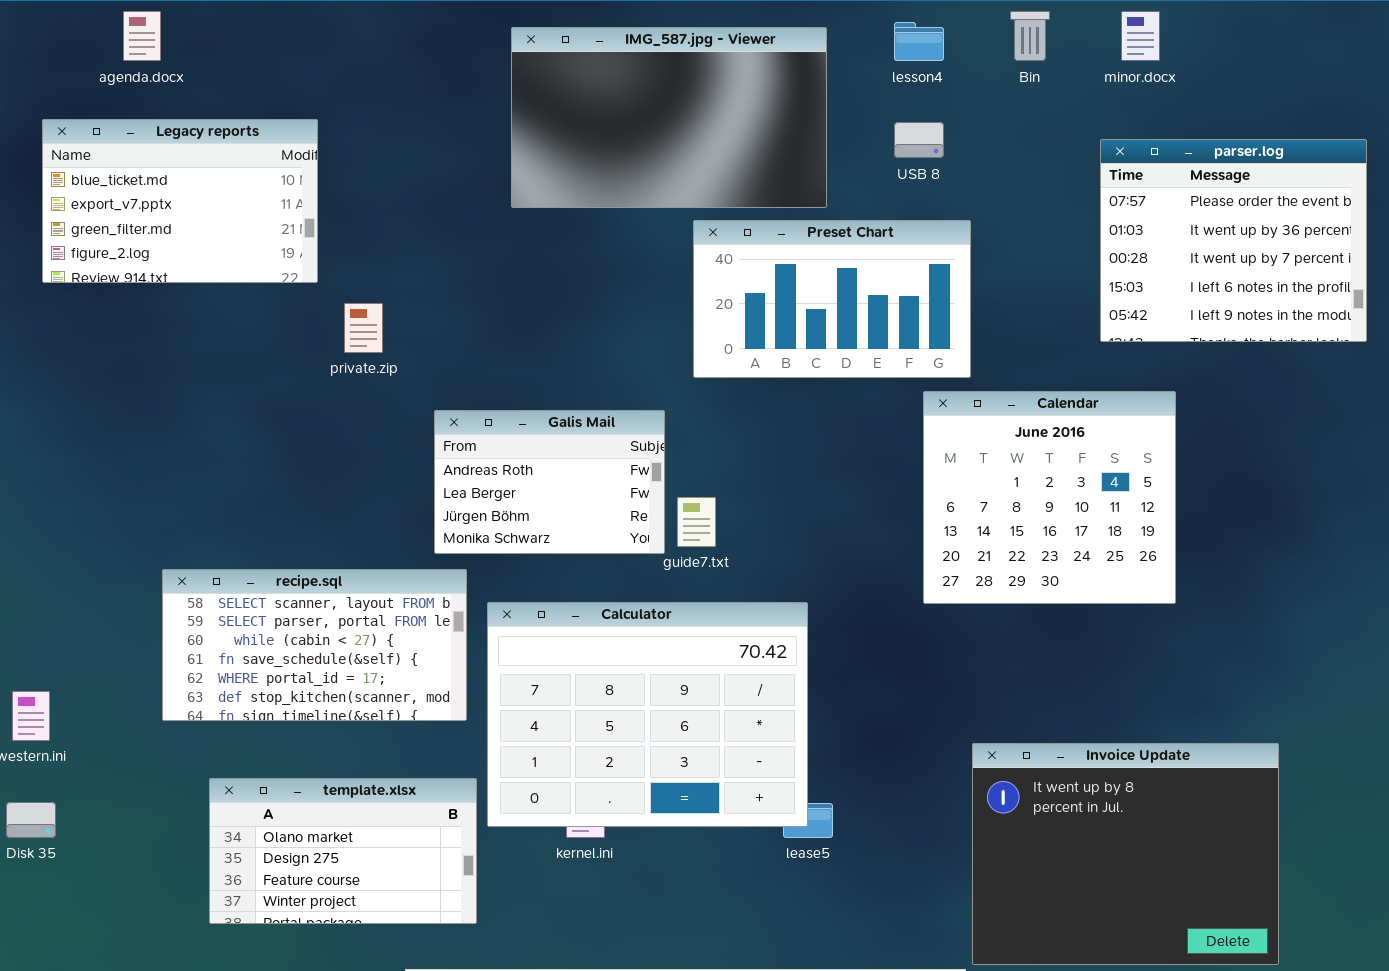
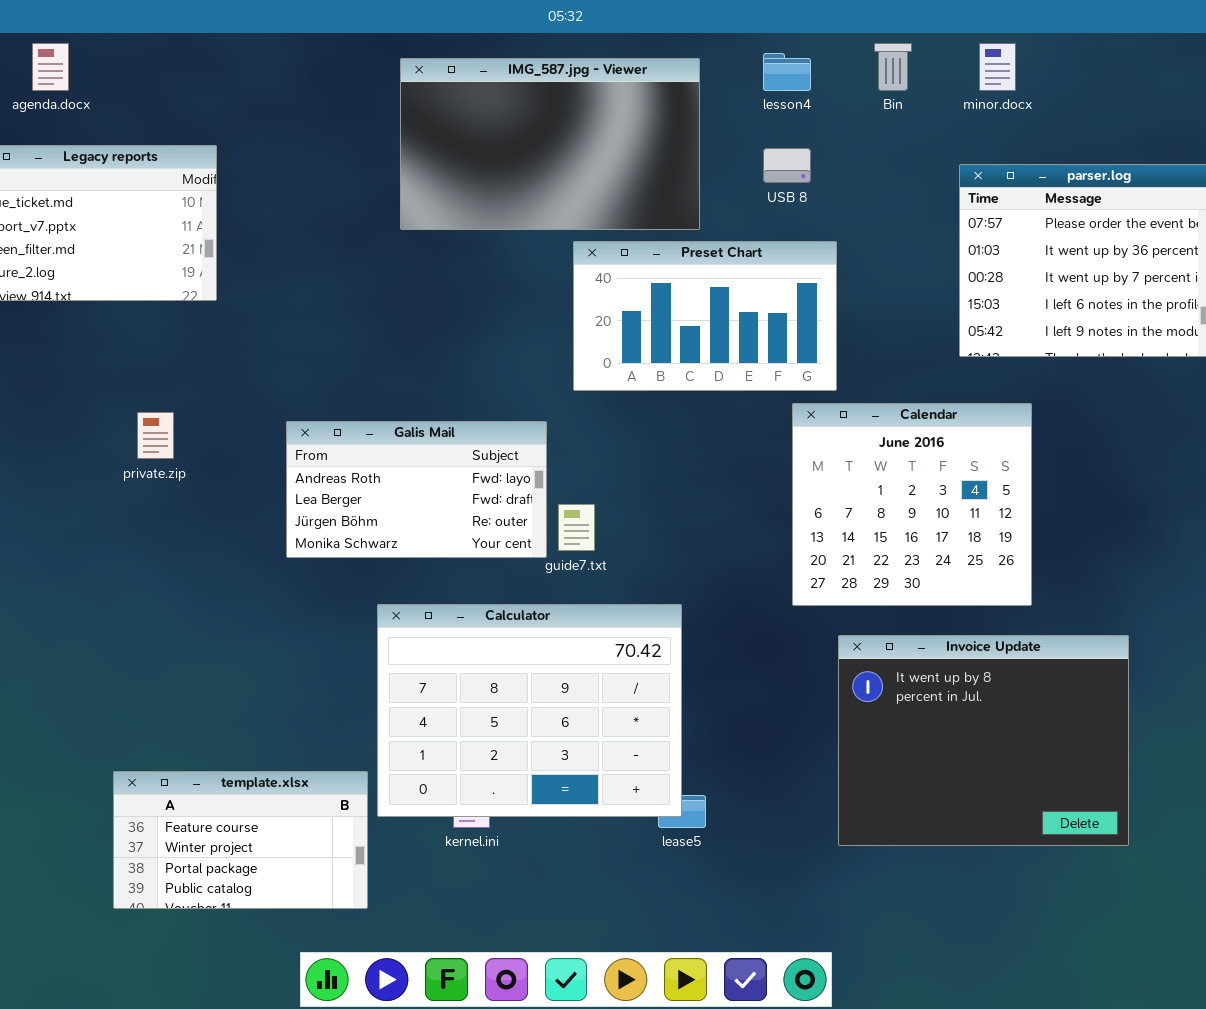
private.zip: [344,303,383,353] -> [137,412,174,459], moved
Galis Mail: [434,410,665,554] -> [286,421,547,558], resized
recipe.sql: [162,569,467,721] -> none, closed
Invoice Update: [972,743,1279,965] -> [838,635,1129,846], moved
template.xlsx: [209,778,477,924] -> [113,771,368,909], scrolled down 2 rows

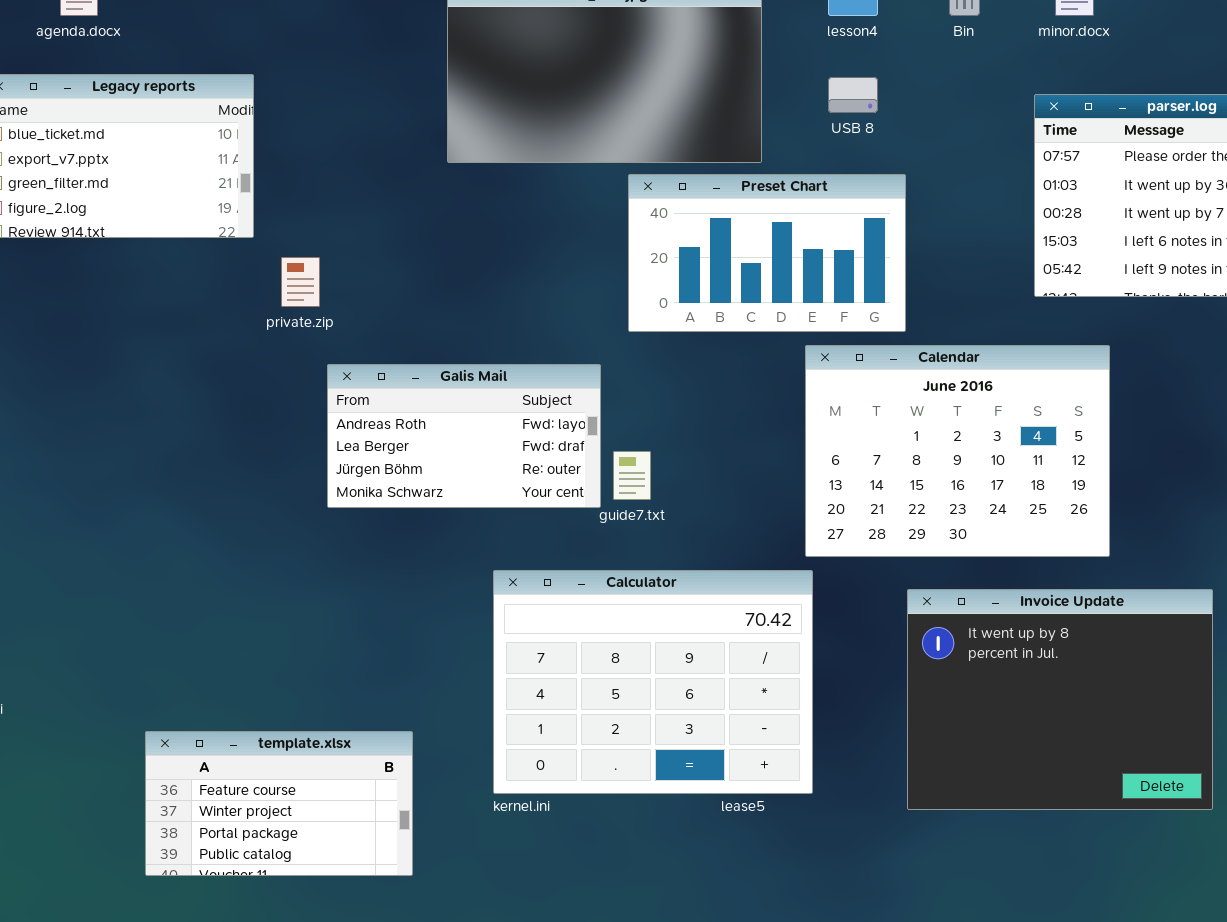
Calendar: [792,403,1032,606] -> [805,345,1110,557], resized
private.zip: [137,412,174,459] -> [281,257,320,307], moved
Calculator: [377,604,682,817] -> [493,570,813,794], moved

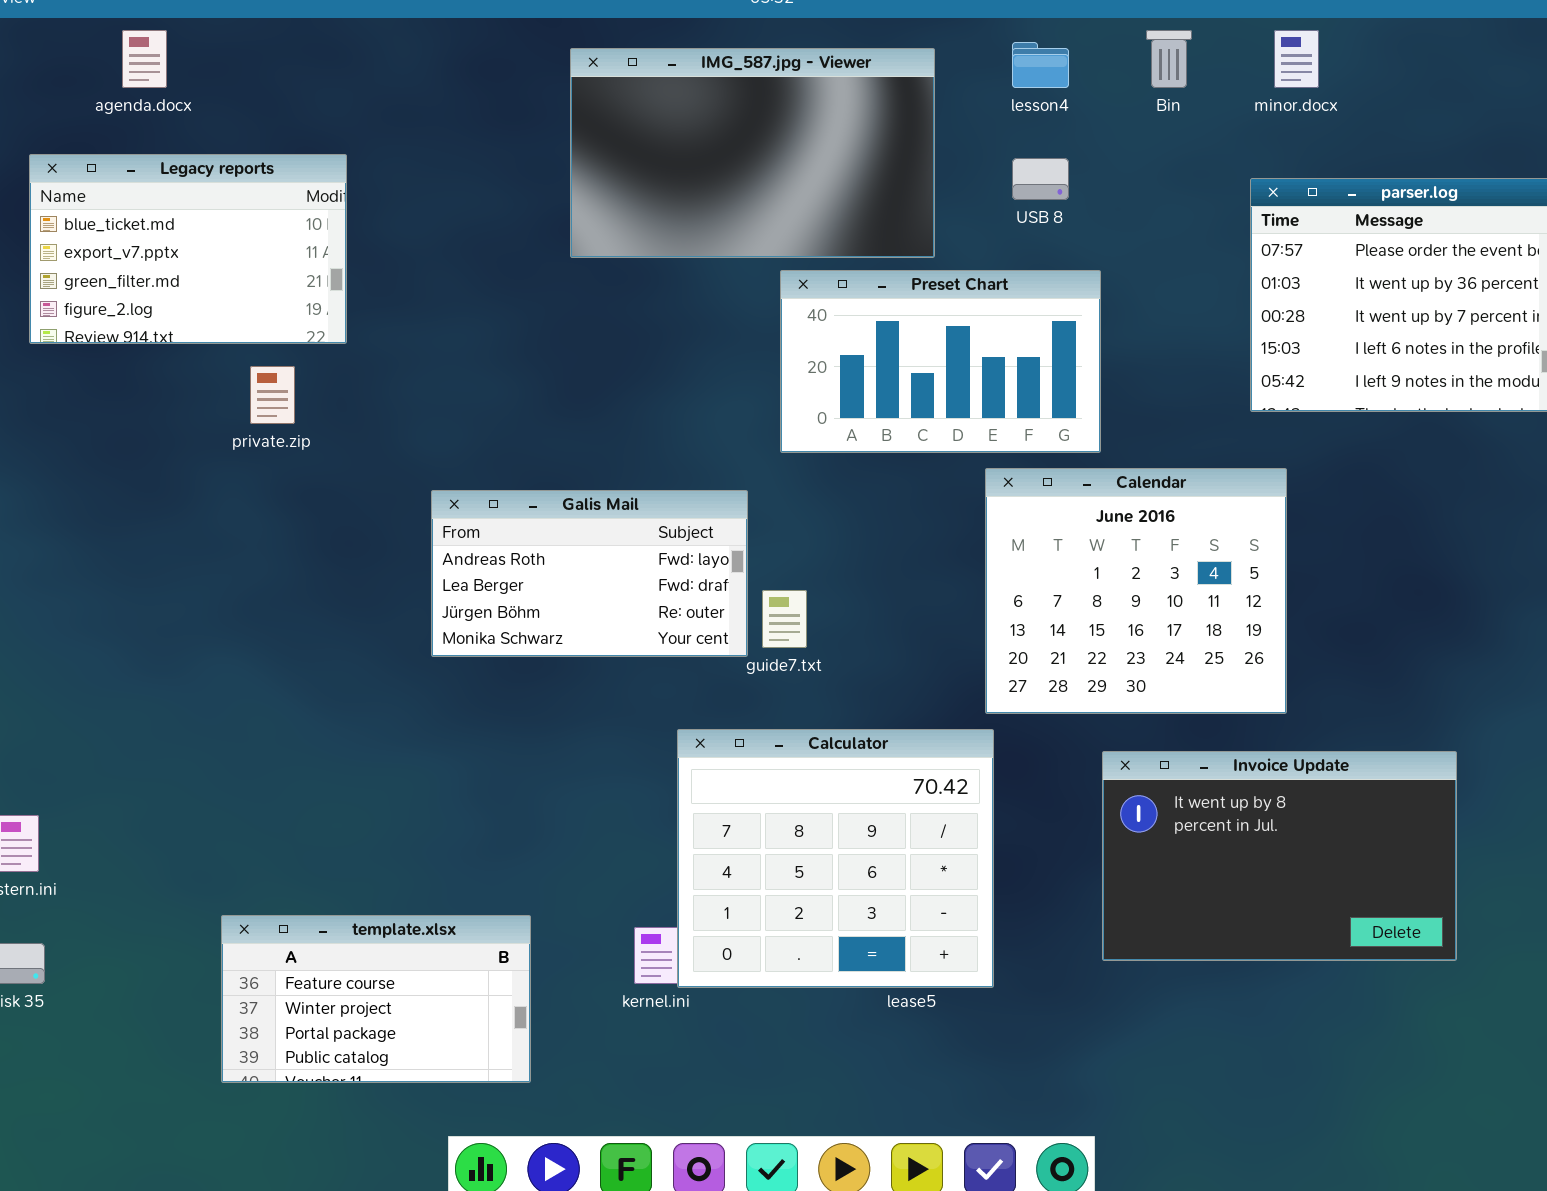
private.zip: [281,257,320,307] -> [250,366,295,424], moved
Calendar: [805,345,1110,557] -> [985,468,1287,714], resized
Calculator: [493,570,813,794] -> [677,729,994,988], resized
Invoice Update: [907,589,1213,810] -> [1102,751,1457,961], resized

